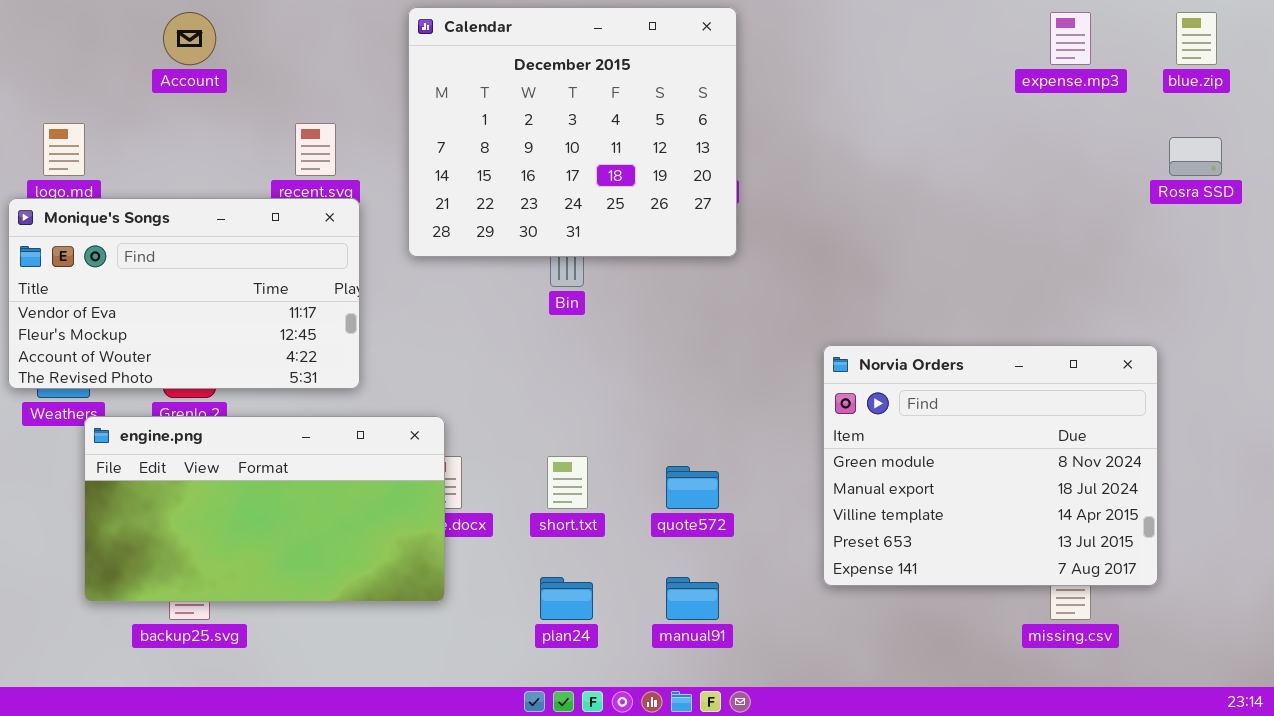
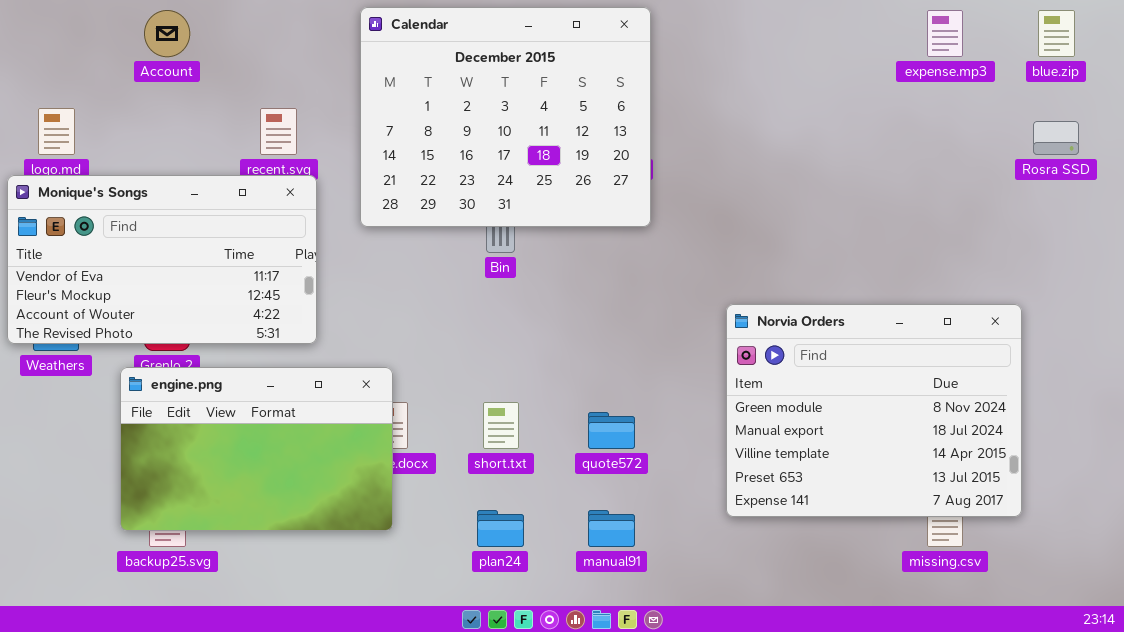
engine.png: [84,416,445,602] -> [120,367,393,531], resized

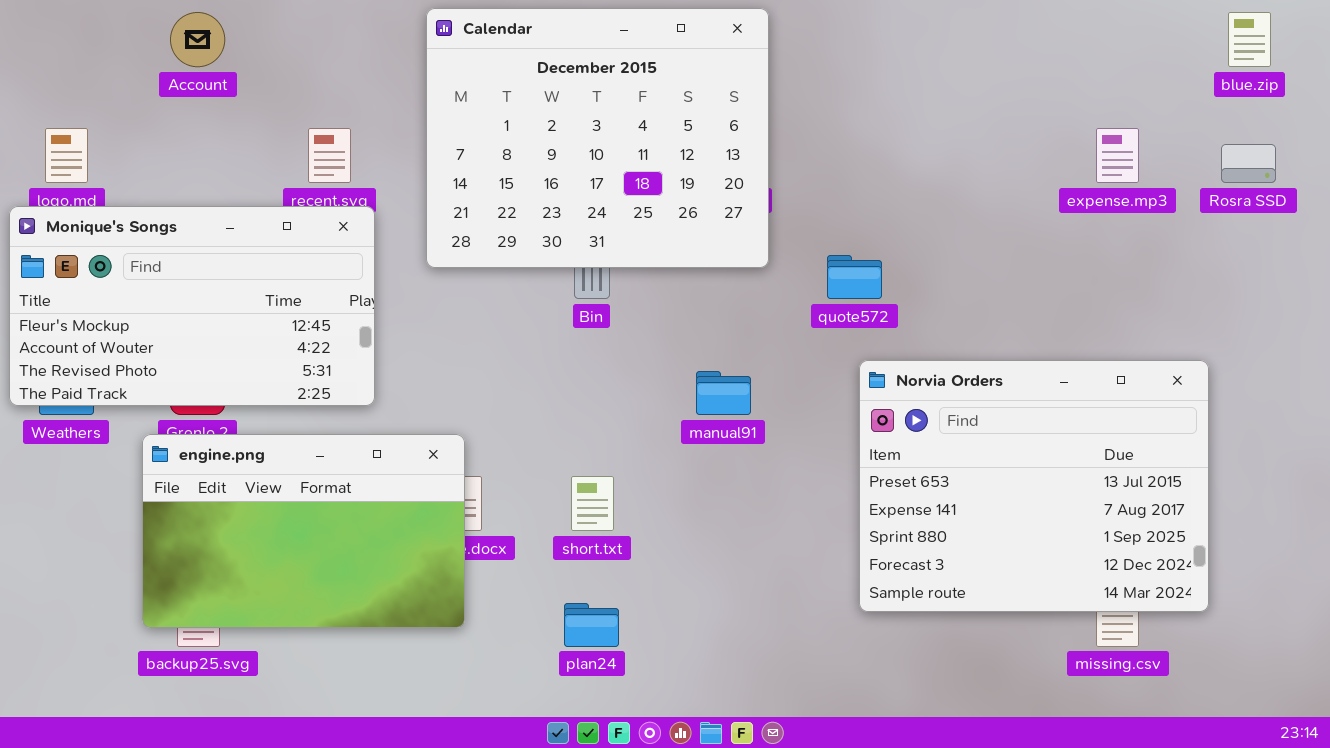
expense.mp3: [927,10,963,57] -> [1096,128,1139,183], moved
Monique's Songs: [7,175,317,344] -> [9,206,375,406], scrolled down 1 row
Norvia Orders: [726,304,1022,517] -> [859,360,1209,612], scrolled down 3 rows
quote572: [588,412,635,449] -> [827,255,882,299], moved
manual91: [588,510,635,547] -> [696,371,751,415], moved

